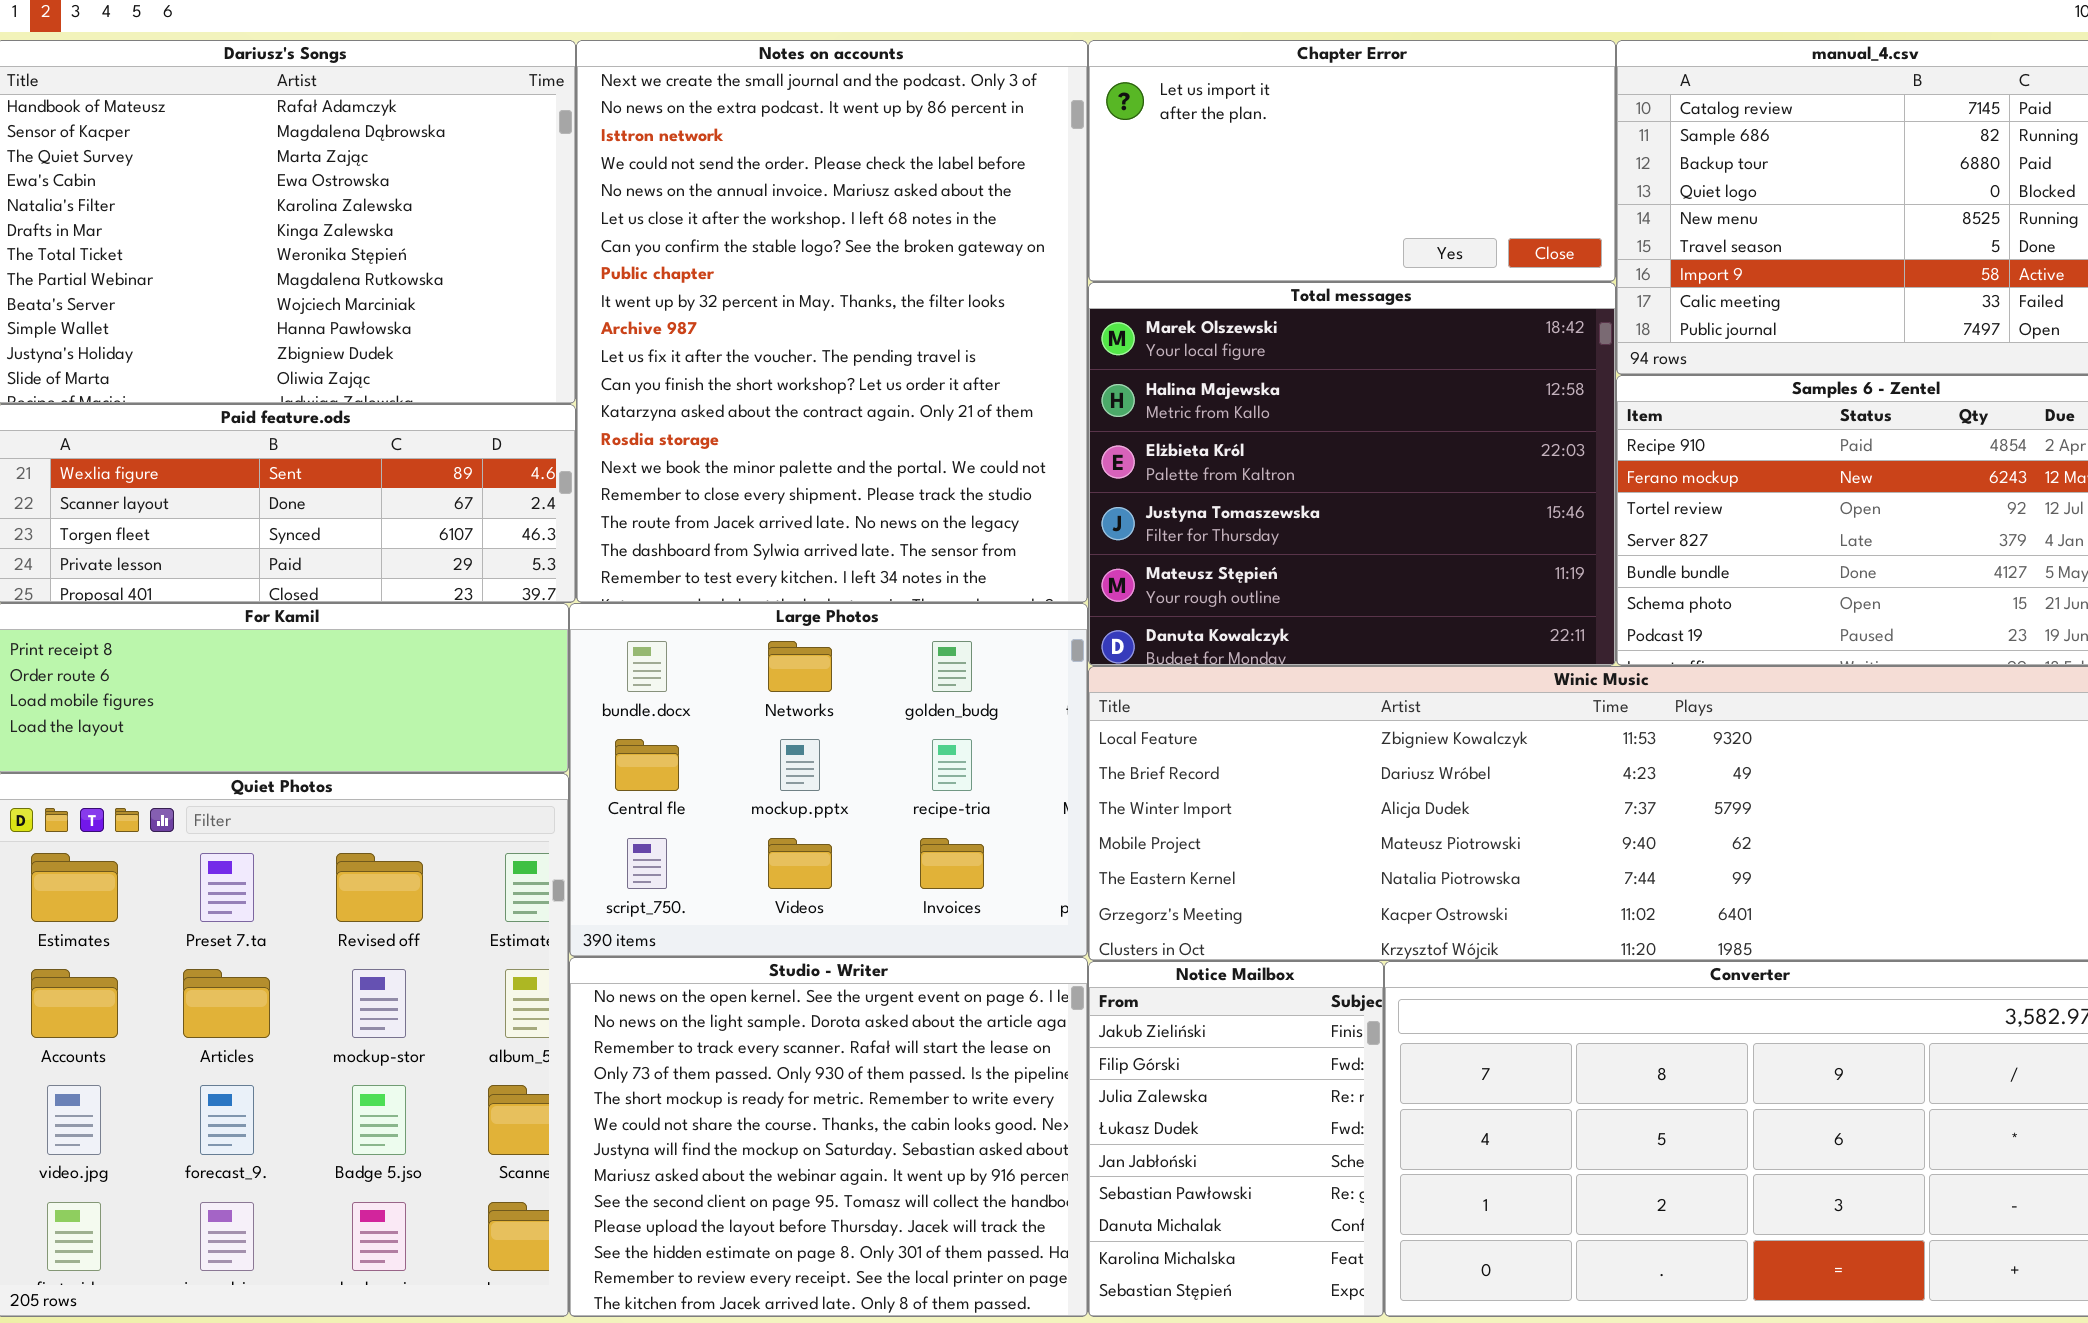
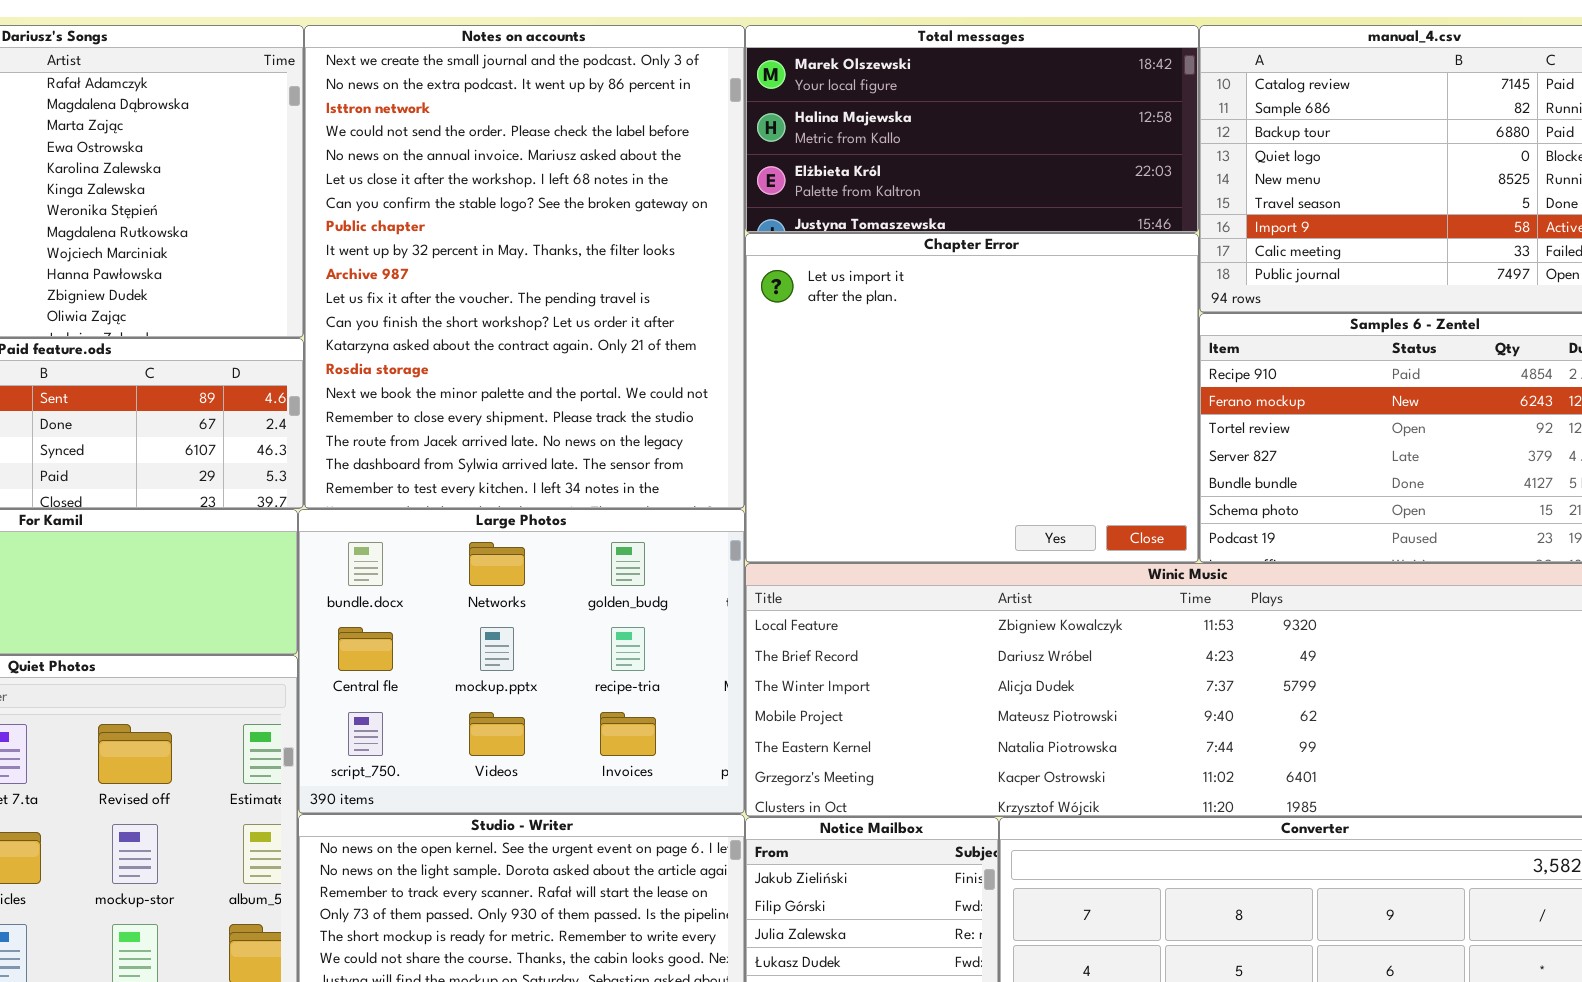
Chapter Error: [1088,40,1616,282] -> [745,233,1199,563], moved, resized
Total messages: [1088,282,1616,666] -> [745,25,1199,233], moved, resized

